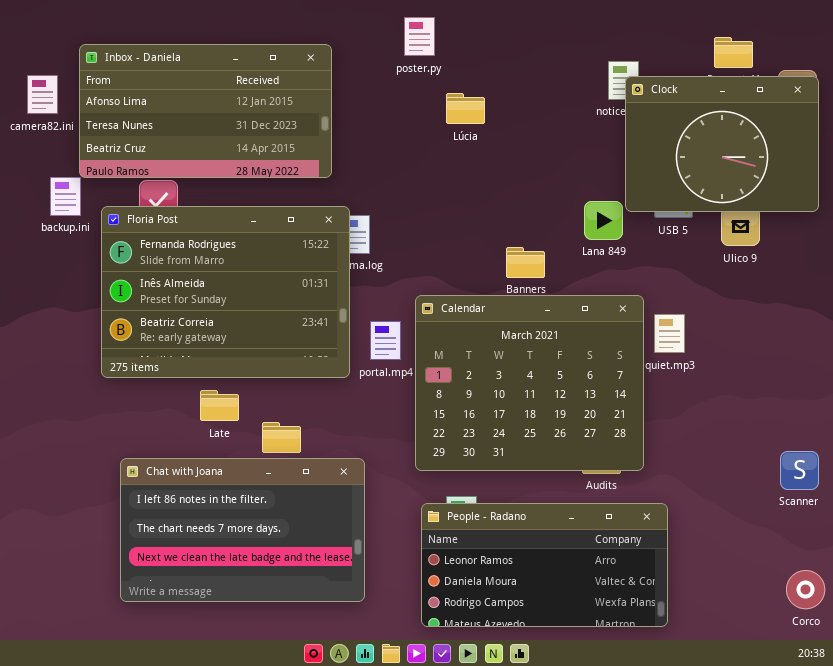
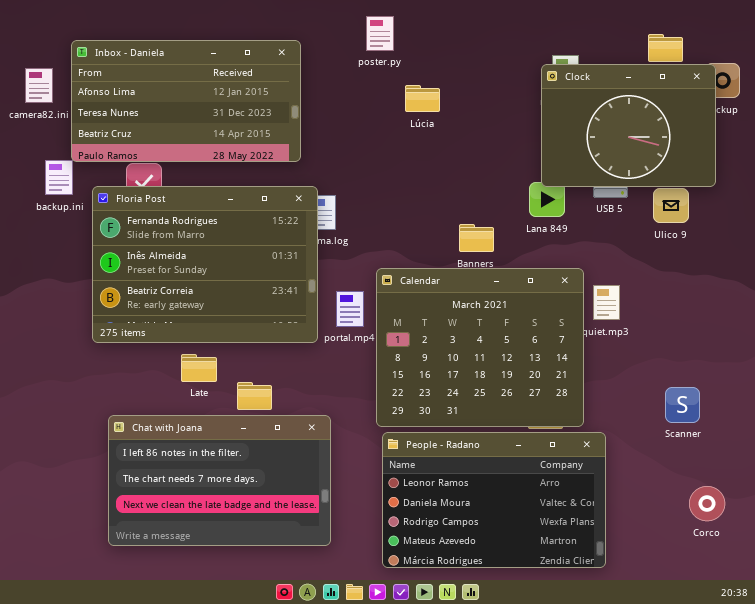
Clock: [625,76,819,212] -> [541,64,716,187], moved
Scanner: [780,451,819,490] -> [665,387,700,423], moved
People - Radano: [421,503,668,627] -> [382,432,606,568], resized
Corco: [786,570,825,609] -> [689,486,725,521], moved

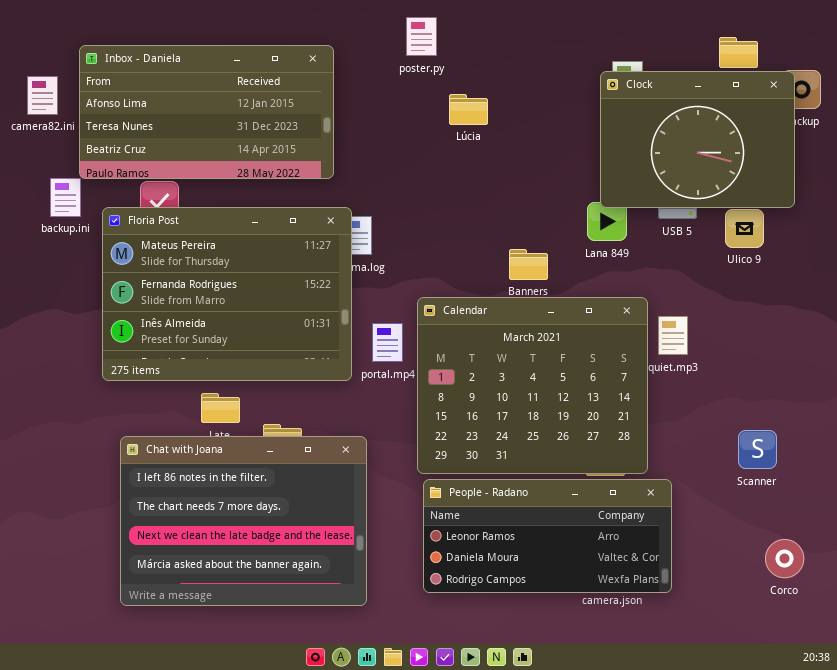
Floria Post: [92,186,318,343] -> [102,207,352,381], scrolled up 1 row
Chat with Joana: [108,415,331,546] -> [120,436,367,606], resized
People - Radano: [382,432,606,568] -> [423,479,672,593], resized

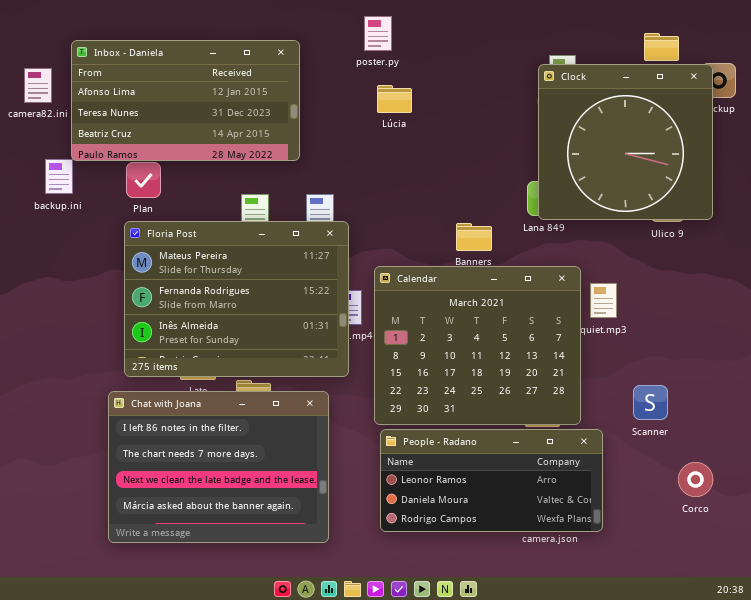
Clock: [600,71,795,208] -> [538,64,713,220], resized
Lúcia: [449,94,488,125] -> [377,85,412,113], moved
Floria Post: [102,207,352,381] -> [124,221,349,377], moved
Scanner: [738,430,777,469] -> [633,385,668,420], moved
Corco: [765,539,804,578] -> [678,462,713,497], moved

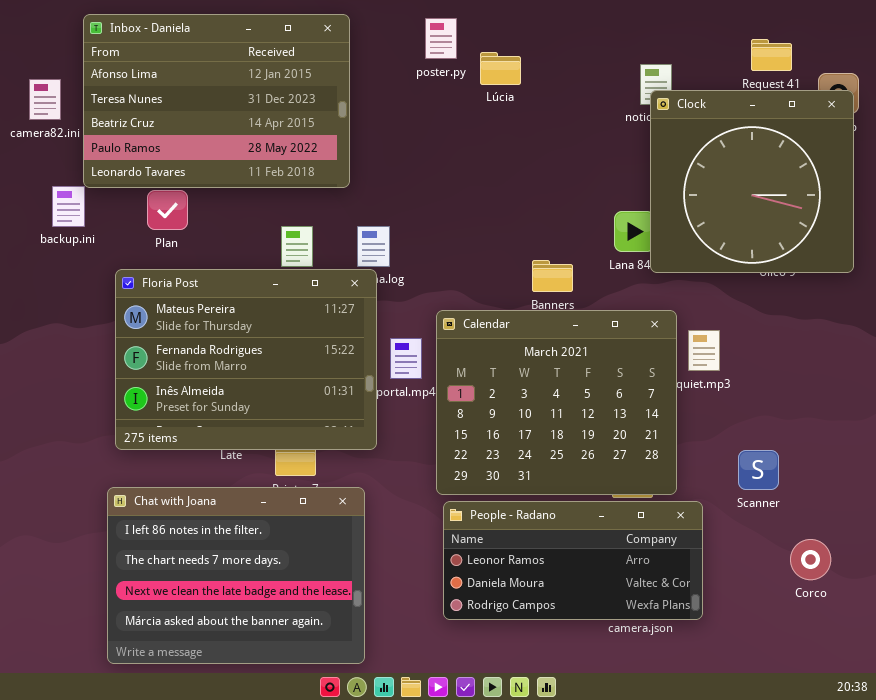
Inbox - Daniela: [71,40,300,161] -> [83,14,350,188], resized
Clock: [538,64,713,220] -> [650,90,854,273], moved
Lúcia: [377,85,412,113] -> [480,52,521,85], moved
Floria Post: [124,221,349,377] -> [115,269,377,450], moved
Chat with Joana: [108,391,329,543] -> [107,487,365,664], moved

